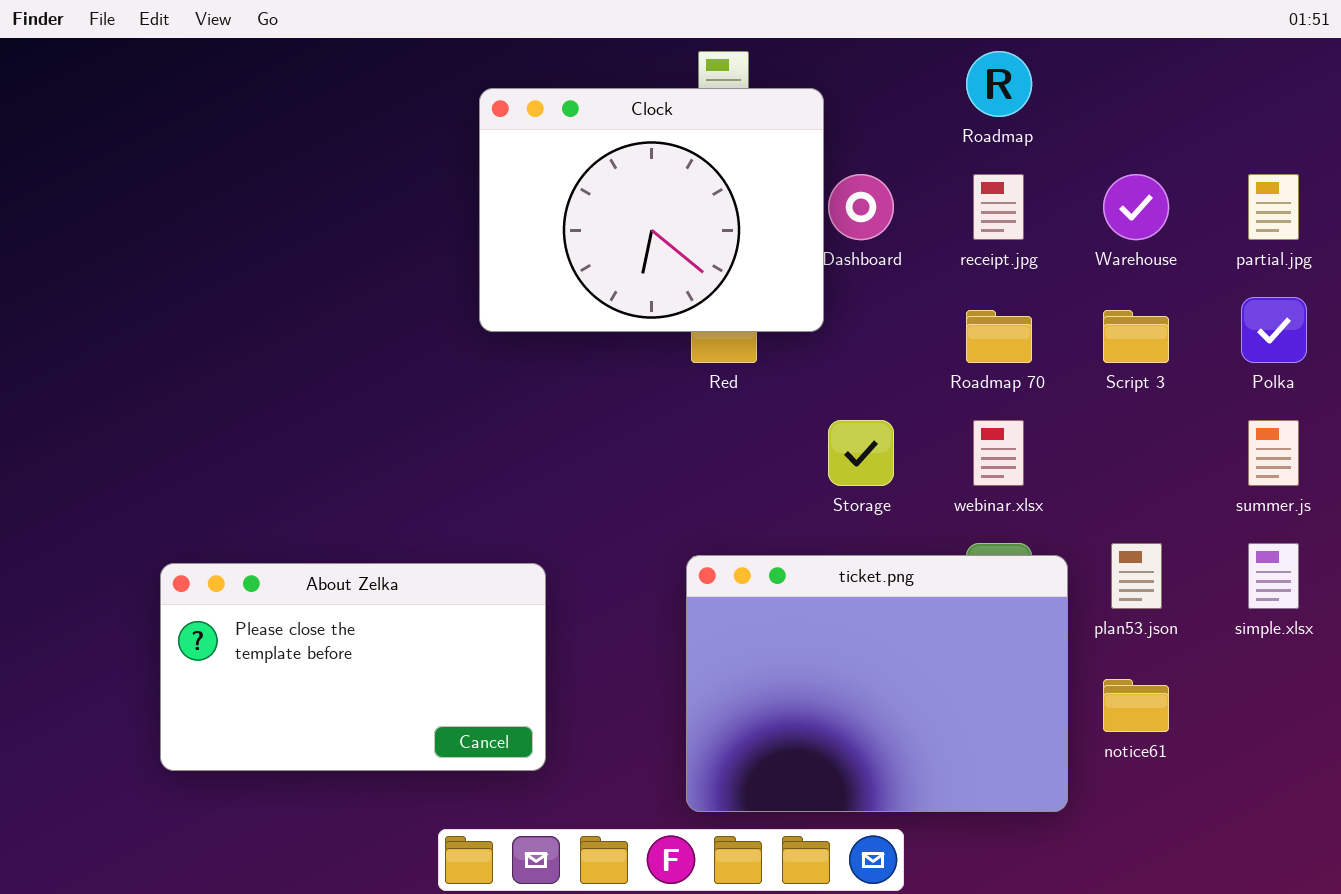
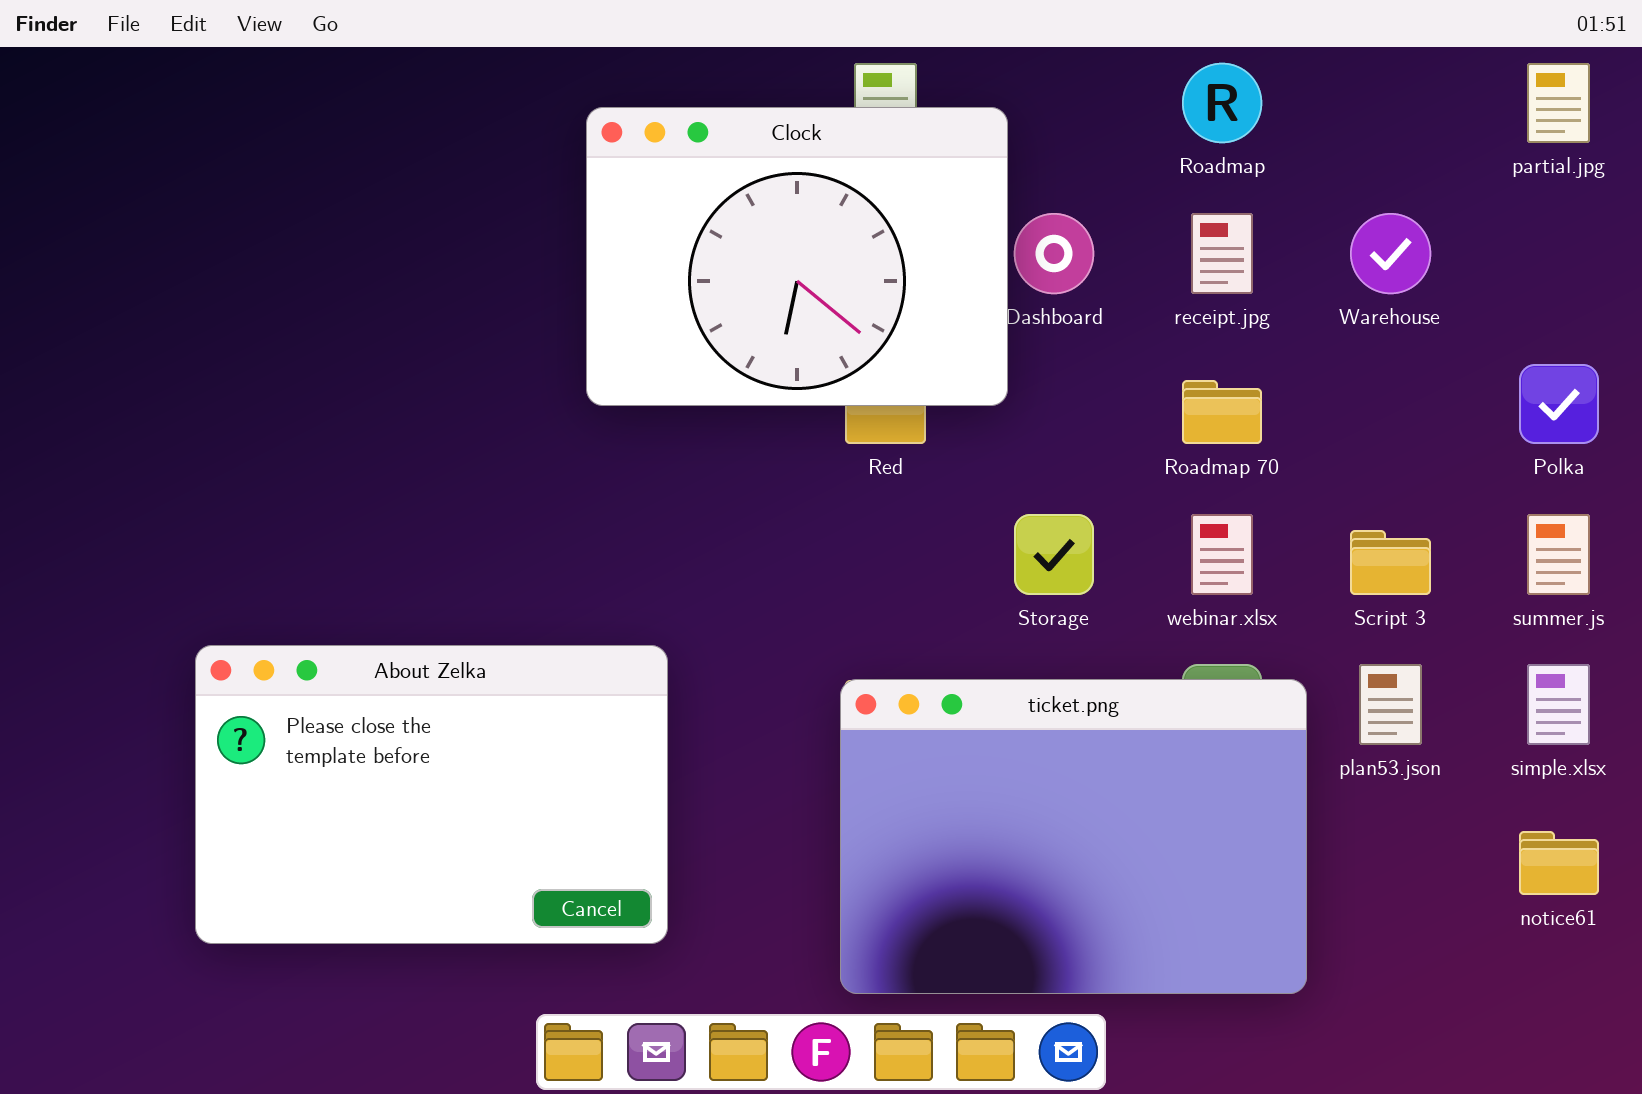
partial.jpg: [1248,174,1299,240] -> [1527,63,1590,143], moved
Script 3: [1103,310,1169,363] -> [1350,530,1431,595], moved
About Zelka: [160,563,546,771] -> [195,645,668,944], resized
notice61: [1103,679,1169,732] -> [1519,831,1599,895], moved

